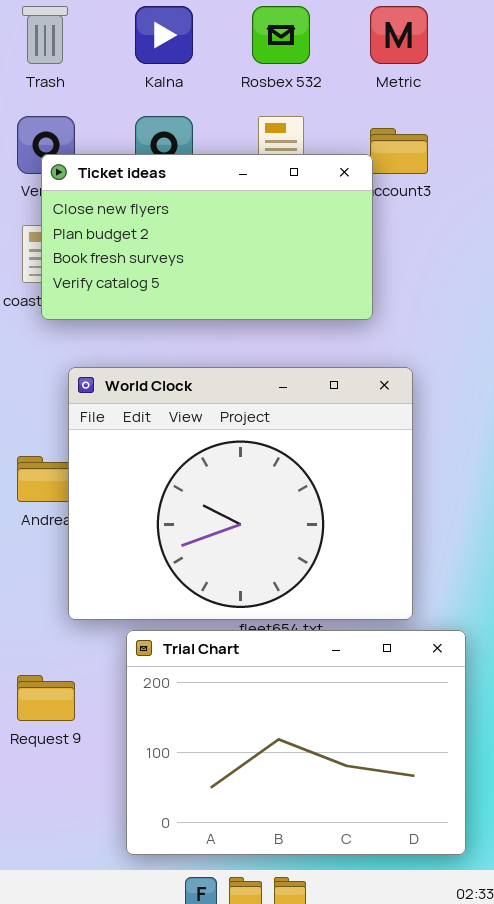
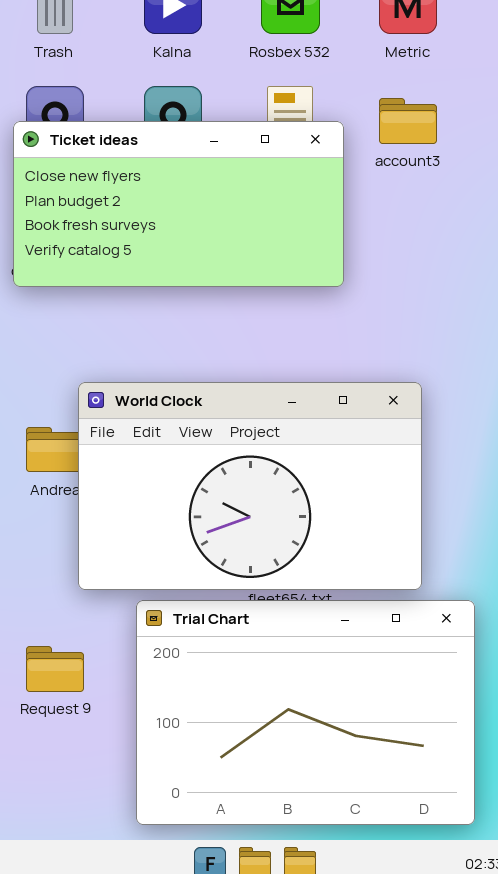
Ticket ideas: [41,154,373,320] -> [13,121,344,287], moved
World Clock: [68,367,413,620] -> [78,382,422,590], resized

